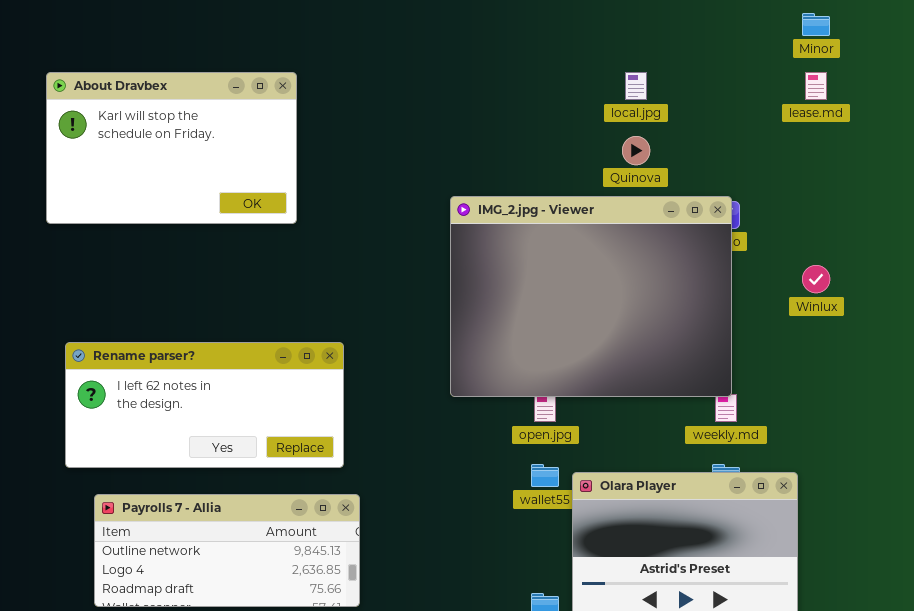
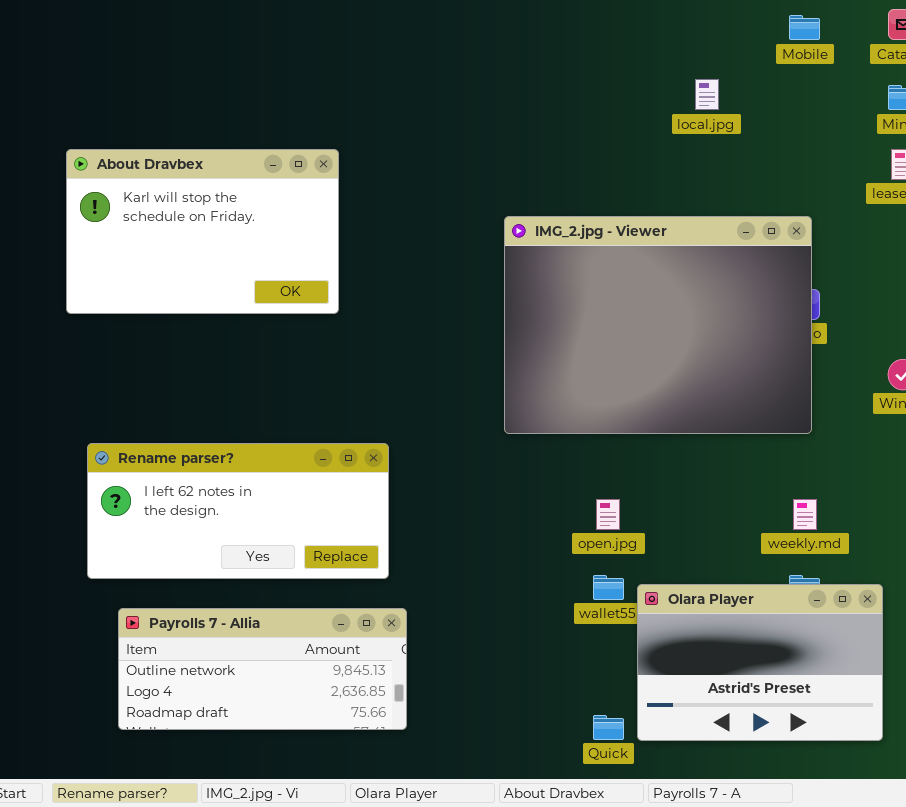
local.jpg: [625,72,647,100] -> [695,79,719,110], moved
IMG_2.jpg - Viewer: [450,196,732,397] -> [504,216,812,434], moved

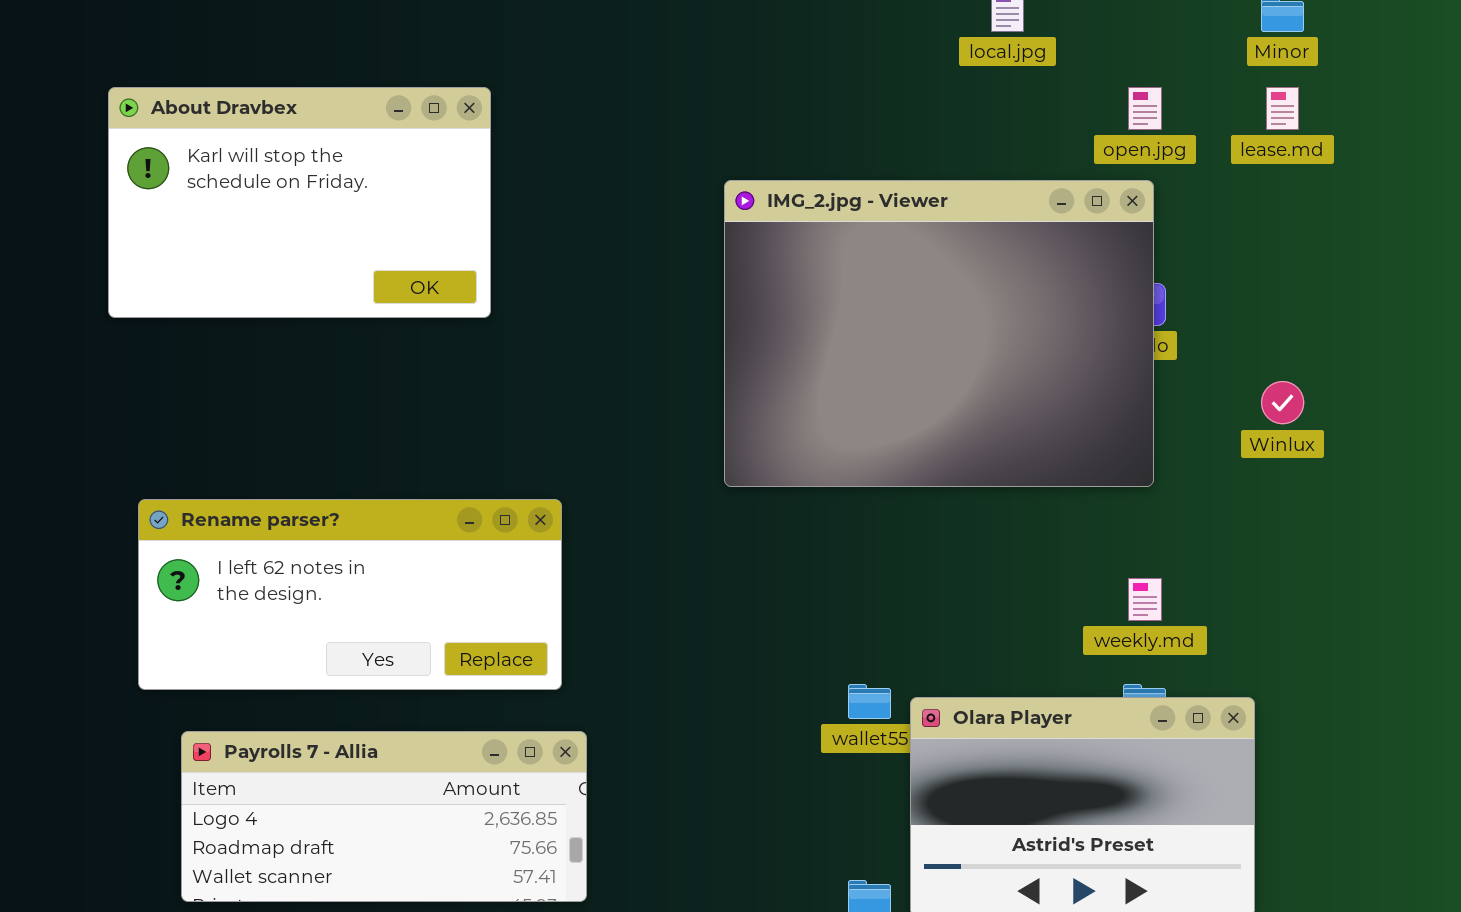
open.jpg: [596,499,620,530] -> [1128,87,1162,130], moved
Payrolls 7 - Allia: [118,608,407,730] -> [181,731,587,902], scrolled down 1 row

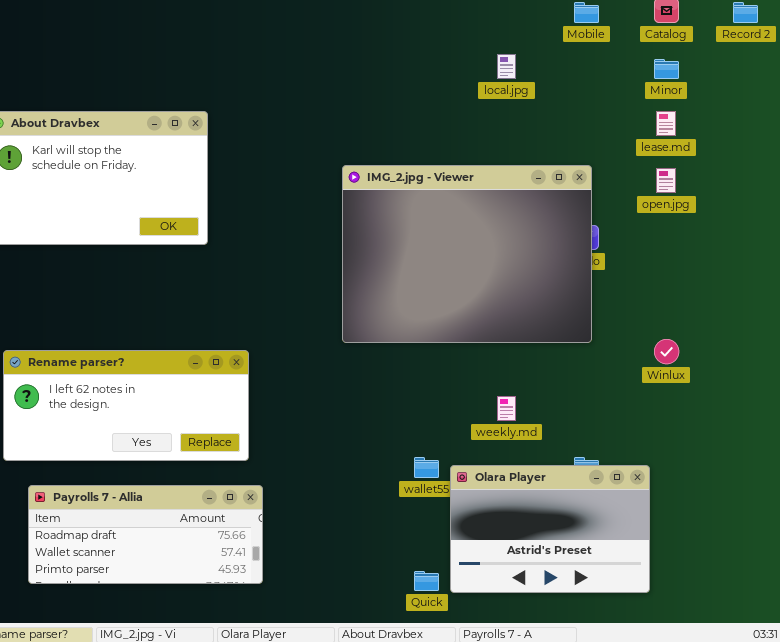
open.jpg: [1128,87,1162,130] -> [656,168,676,193], moved
Winlux: [1261,381,1304,424] -> [654,339,679,364], moved
weekly.md: [1128,578,1162,621] -> [497,396,516,421], moved
Payrolls 7 - Allia: [181,731,587,902] -> [28,485,263,584], scrolled down 1 row

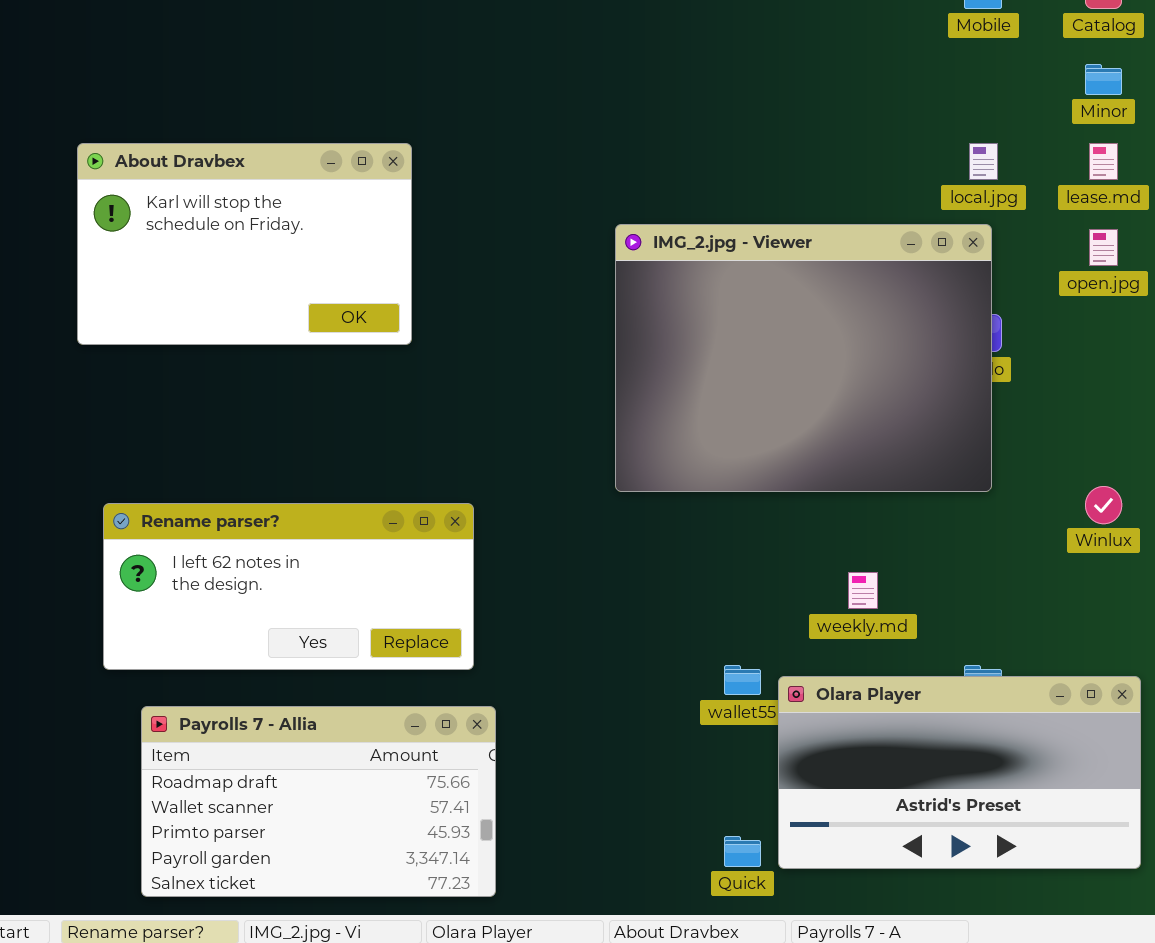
local.jpg: [497,54,516,79] -> [969,143,998,180], moved
Olara Player: [450,465,650,593] -> [778,676,1141,869], resized
Payrolls 7 - Allia: [28,485,263,584] -> [141,706,496,897], resized

